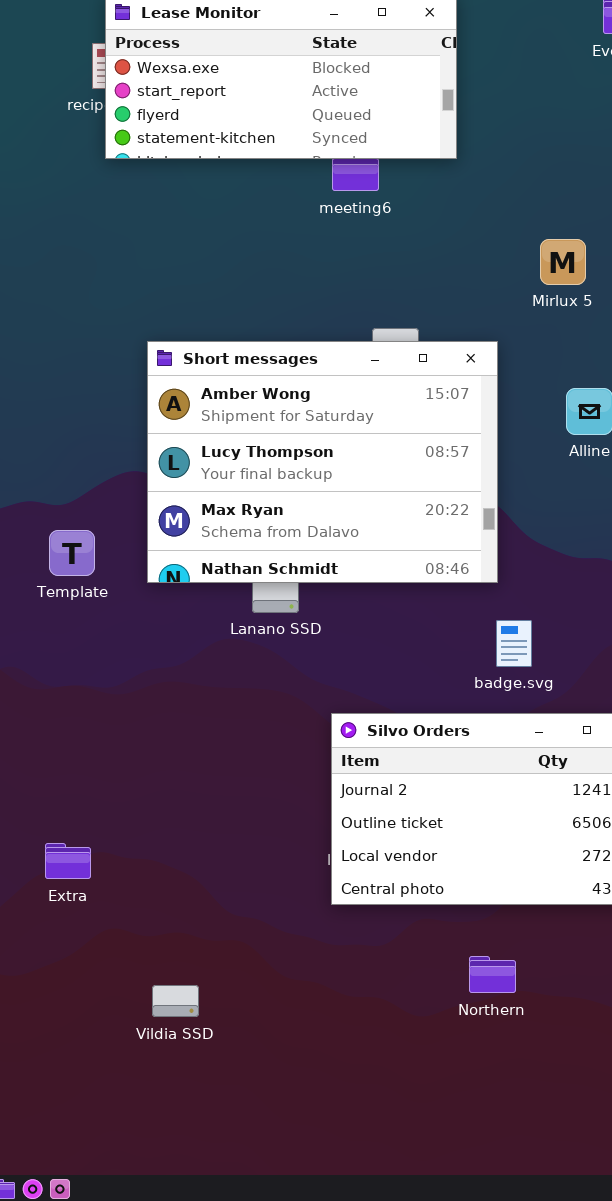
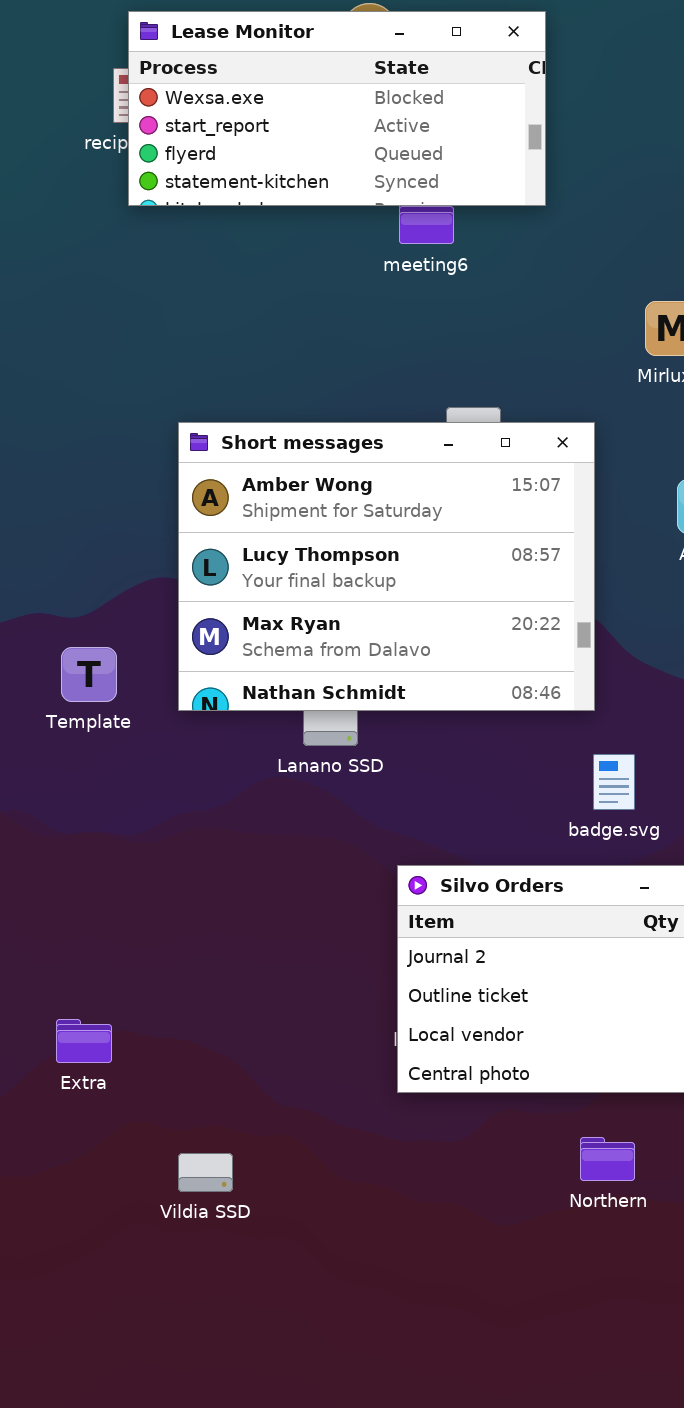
Northern: [469,956,516,993] -> [580,1137,635,1181], moved
Vildia SSD: [152,985,199,1017] -> [178,1153,233,1192], moved

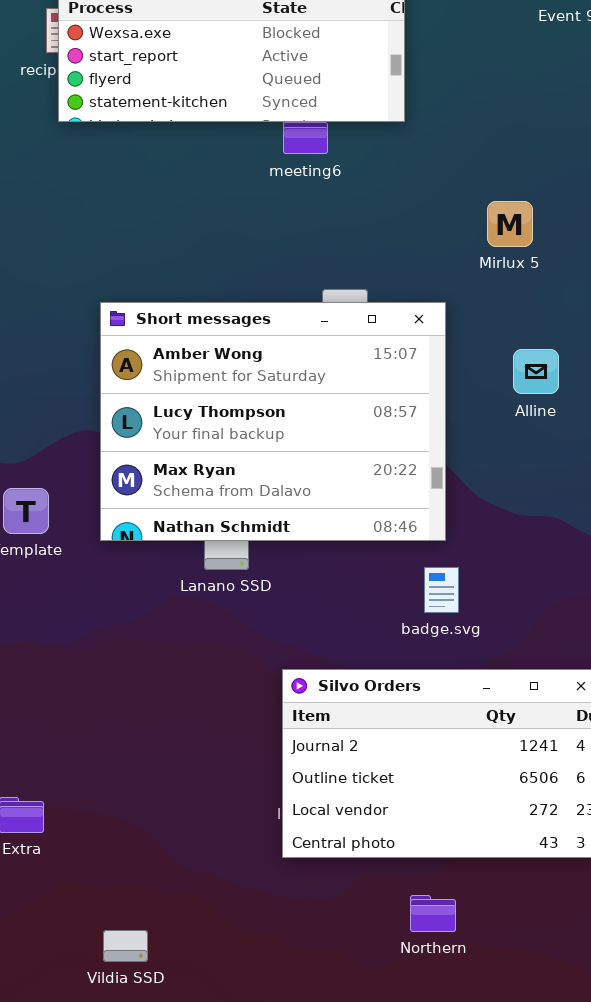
badge.svg: [593,754,635,810] -> [424,567,459,613], moved
Northern: [580,1137,635,1181] -> [410,895,456,932], moved
Vildia SSD: [178,1153,233,1192] -> [103,930,148,962], moved

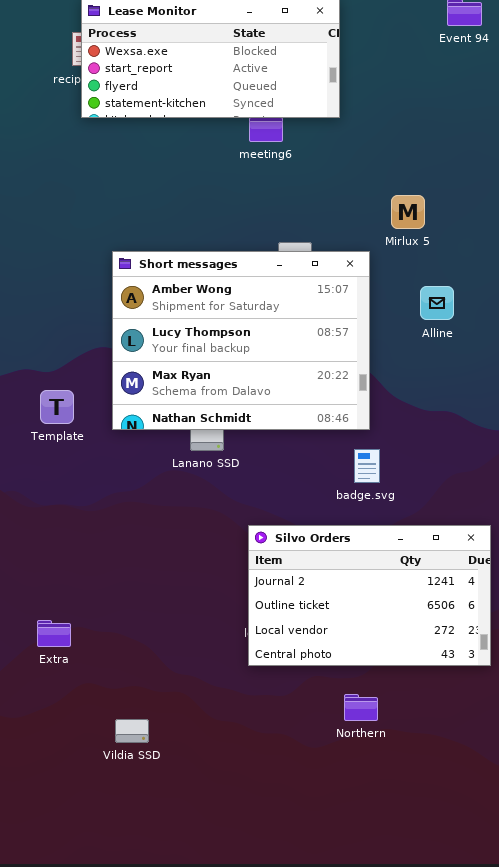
Mirlux 5: [487,201,533,247] -> [391,195,425,229], moved

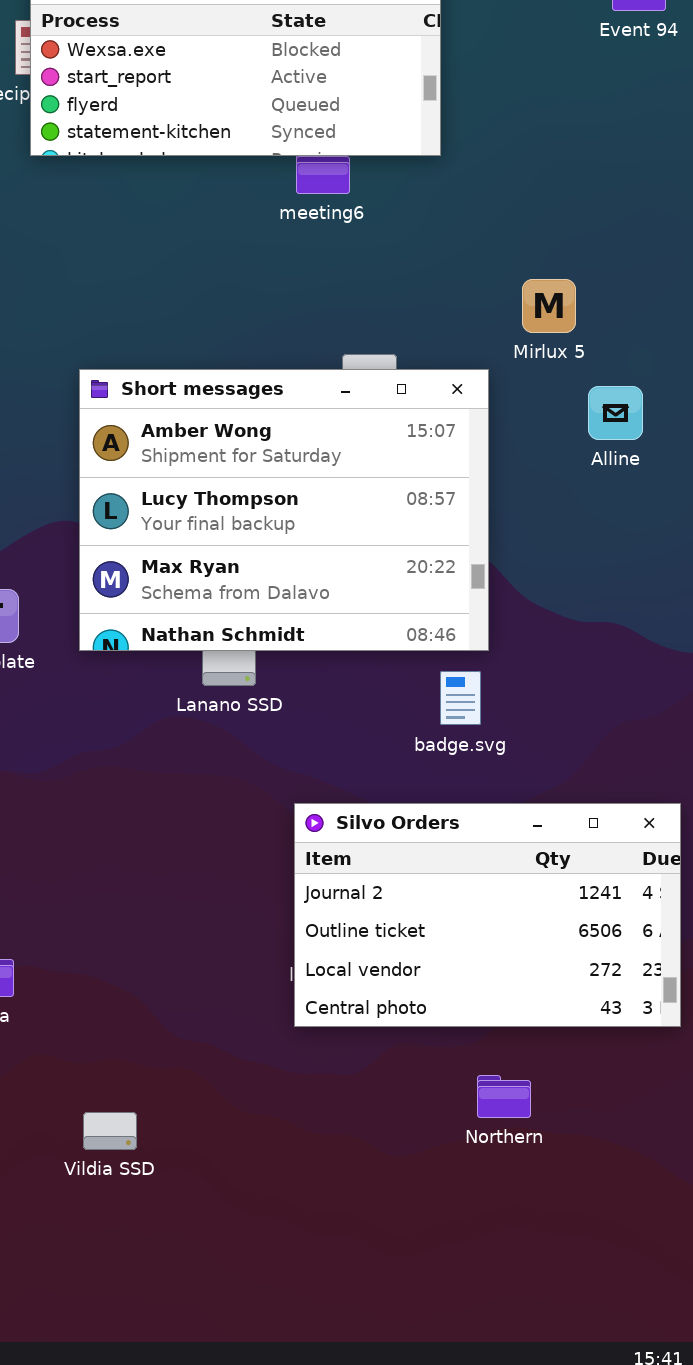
Alline: [420,286,454,320] -> [588,386,643,440], moved
badge.svg: [354,449,380,483] -> [440,671,481,725], moved
Northern: [344,694,378,721] -> [477,1075,531,1118], moved

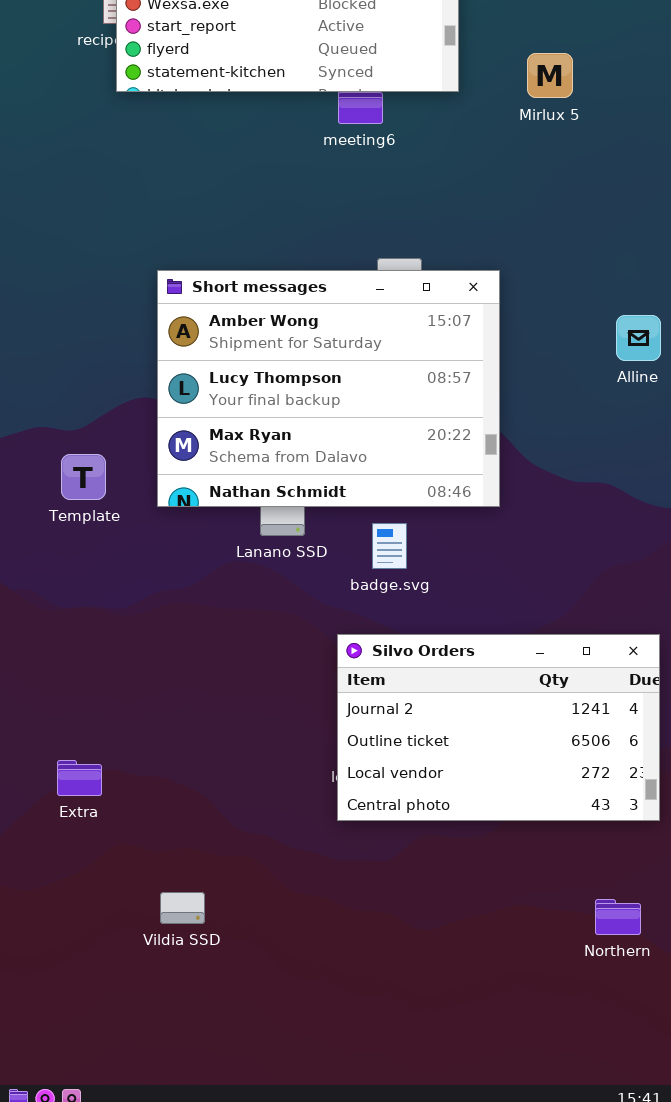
Mirlux 5: [522,279,576,333] -> [527,53,573,98], moved
Alline: [588,386,643,440] -> [616,315,661,361], moved
badge.svg: [440,671,481,725] -> [372,523,407,569], moved
Northern: [477,1075,531,1118] -> [595,899,641,935], moved

